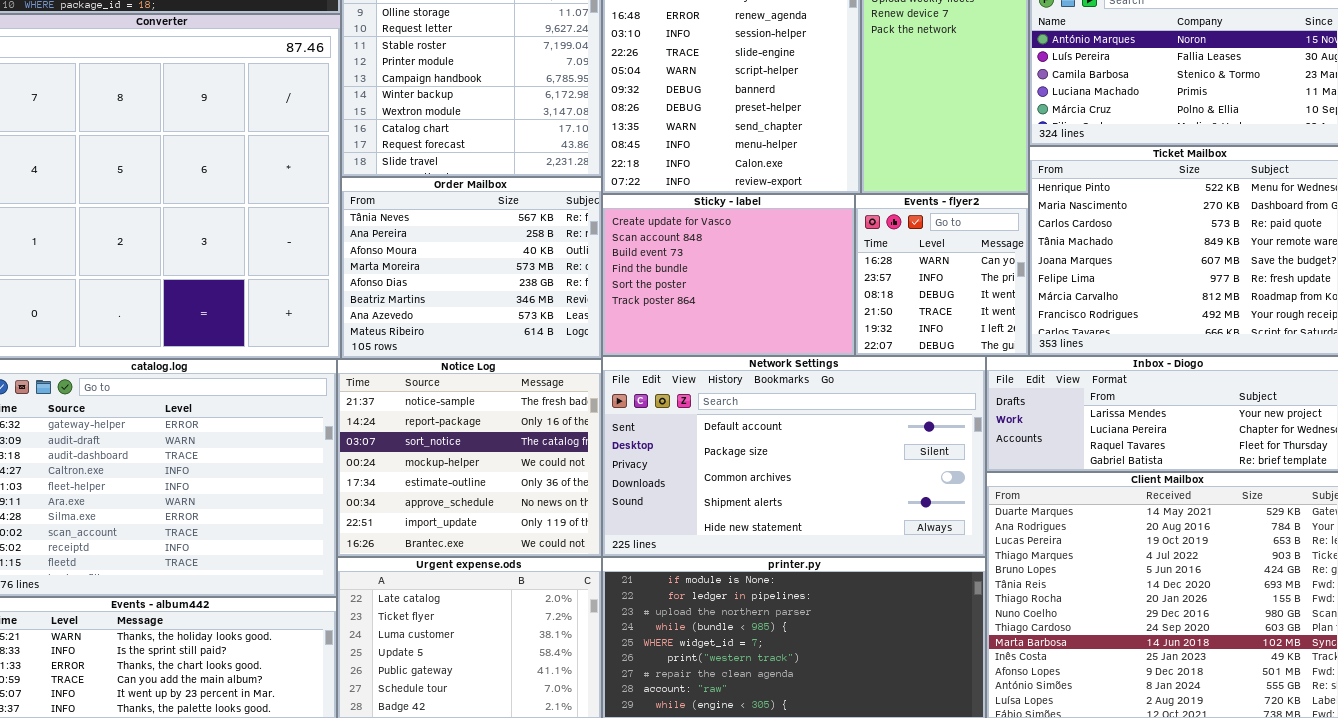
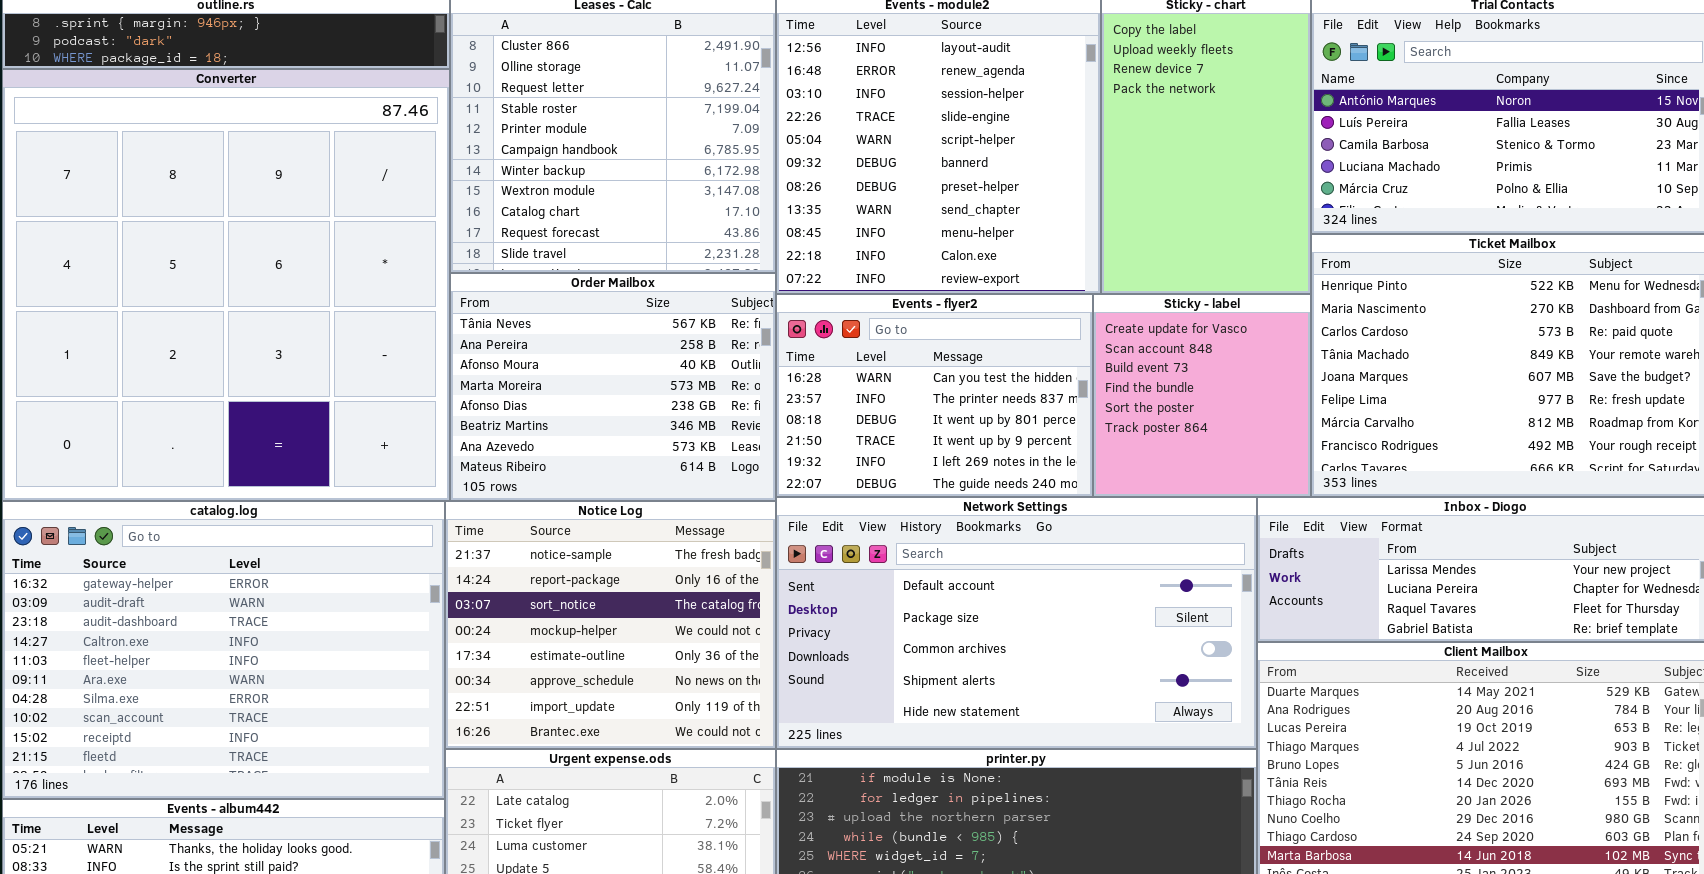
Sticky - label: [602,194,855,356] -> [1093,294,1311,497], moved, resized
Events - flyer2: [855,194,1029,356] -> [776,294,1093,497], moved, resized

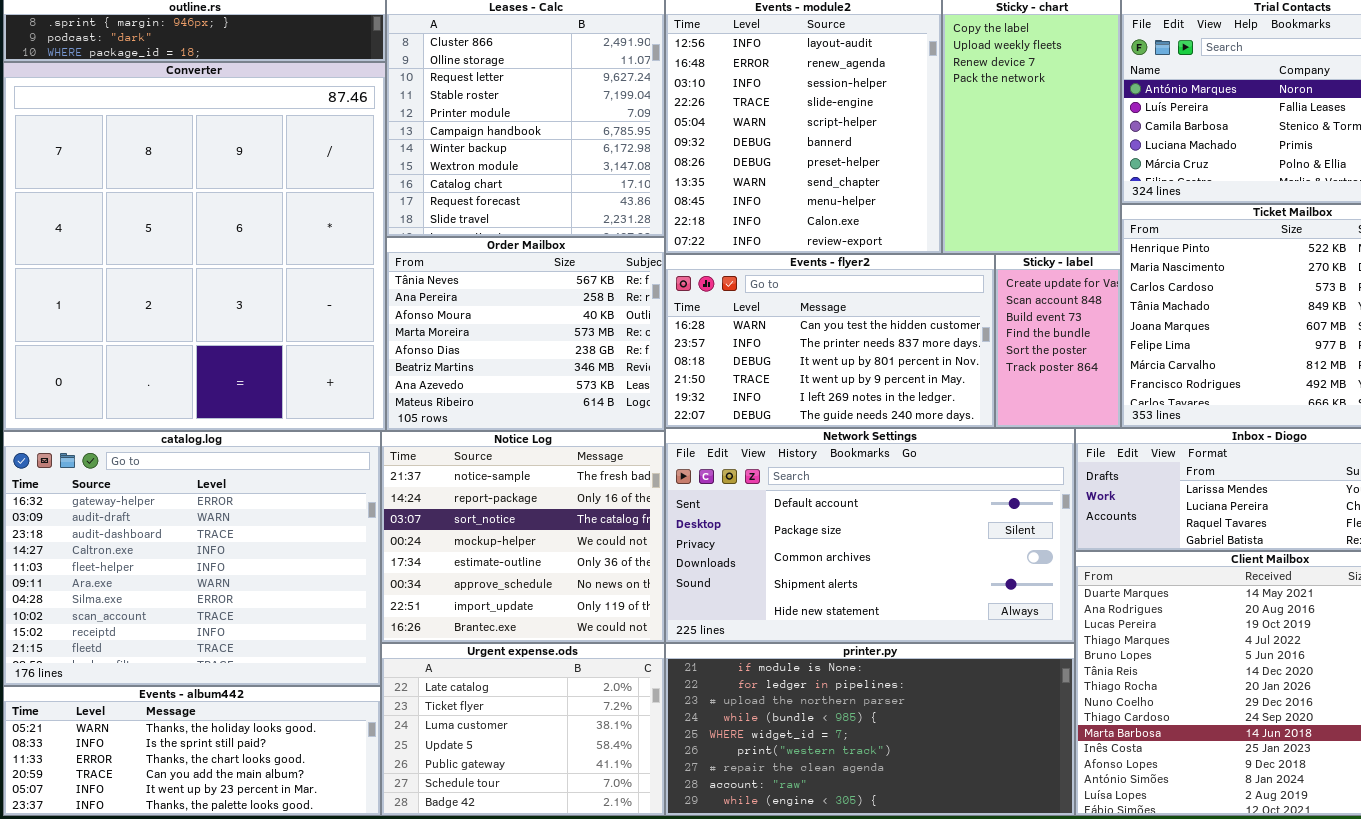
Events - flyer2: [776,294,1093,497] -> [665,254,995,428], resized
Sticky - label: [1093,294,1311,497] -> [995,254,1121,428], resized

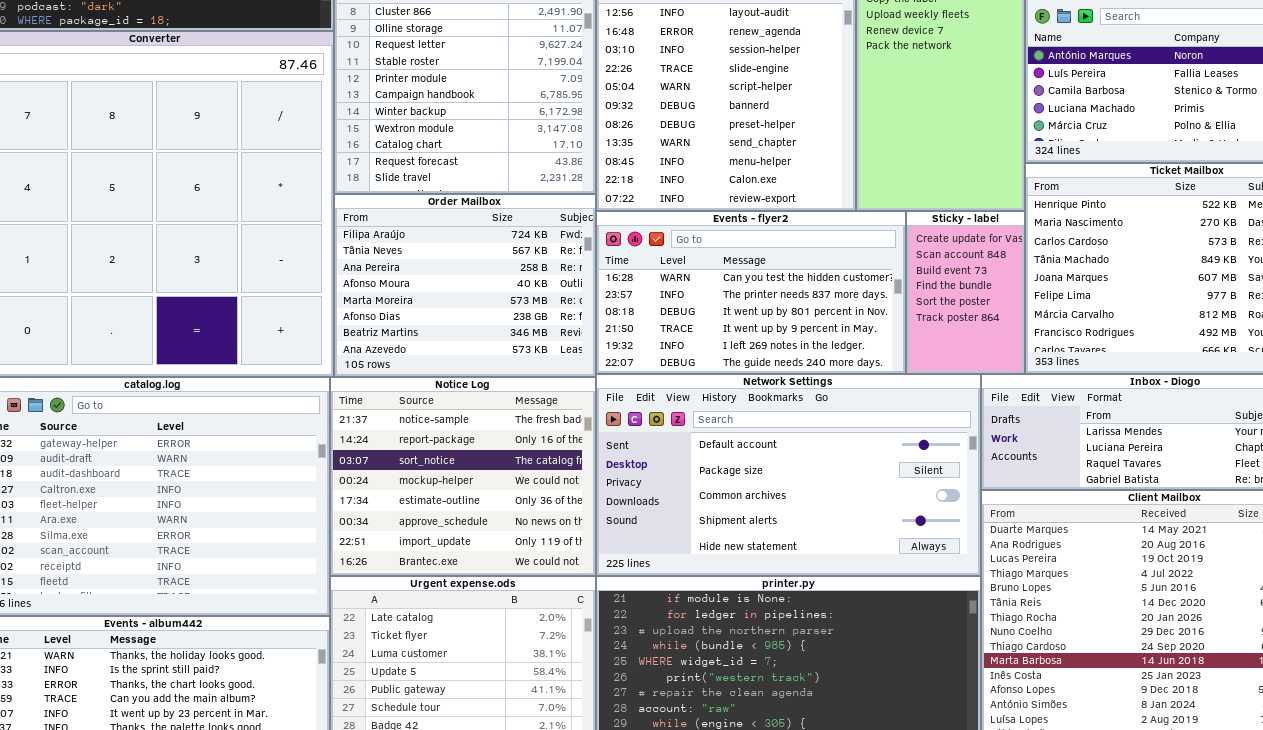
Order Mailbox: [386,237,665,431] -> [334,194,596,377], scrolled up 1 row

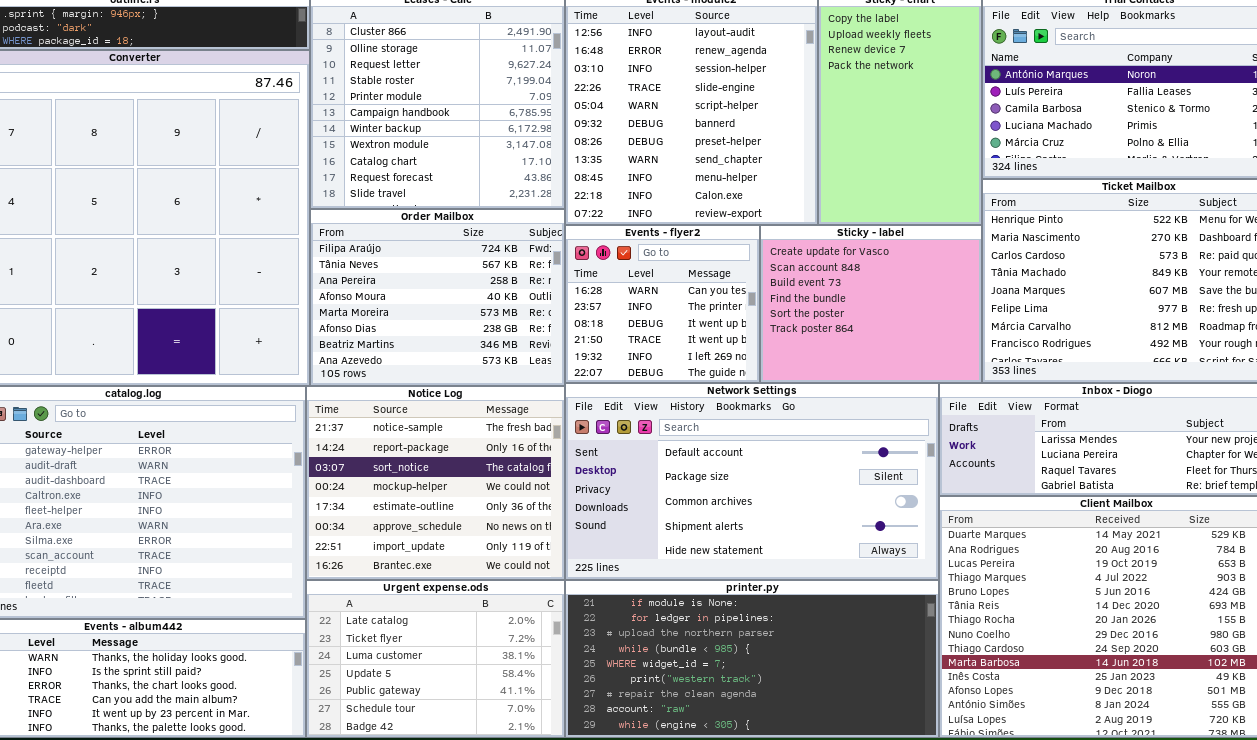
Events - flyer2: [596,211,906,374] -> [565,225,760,383], resized
Sticky - label: [906,211,1025,374] -> [760,225,982,383], resized

